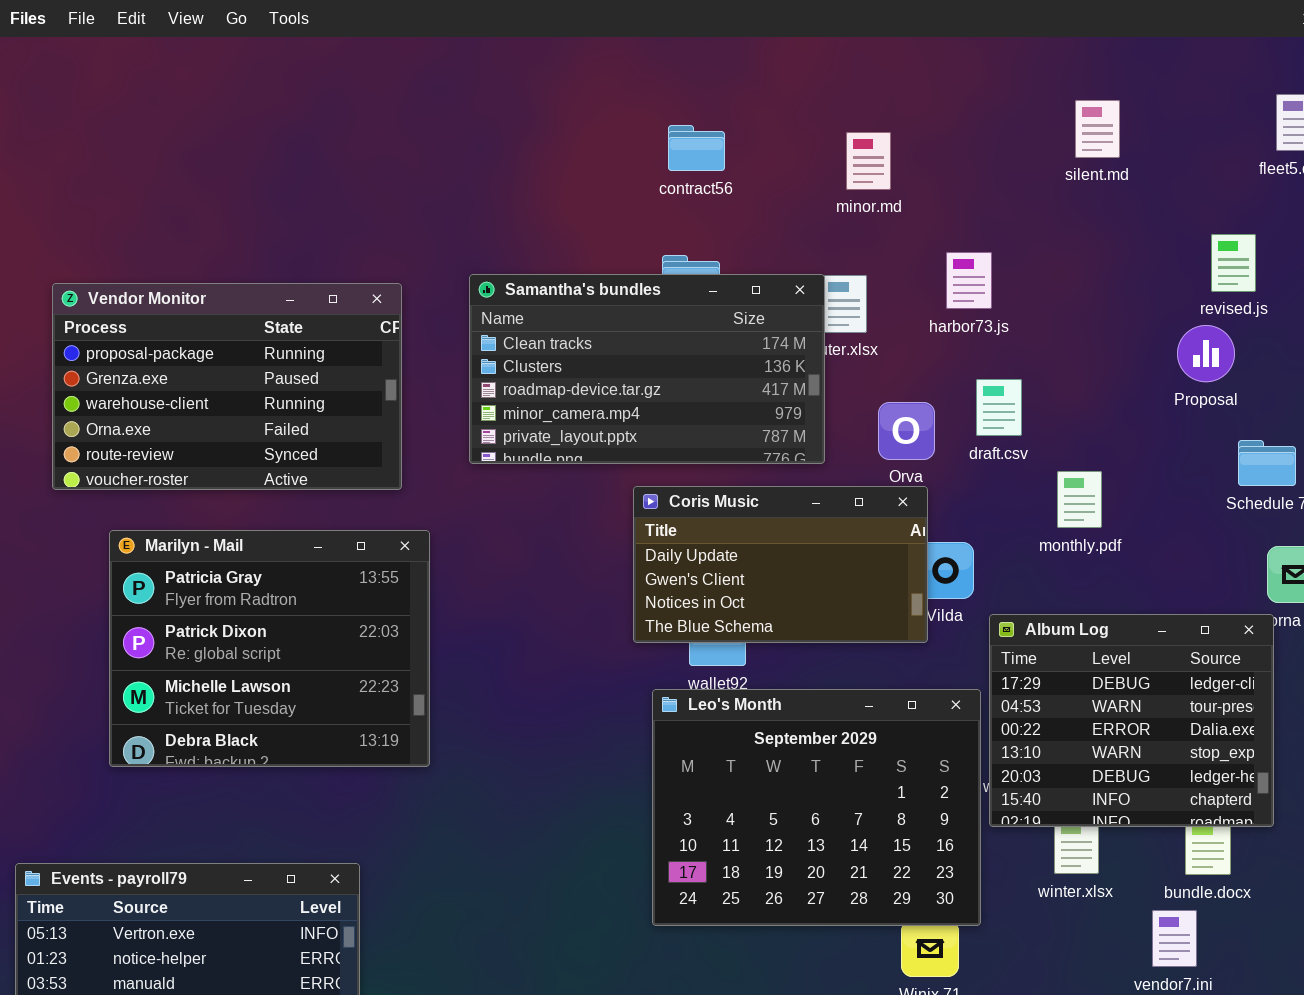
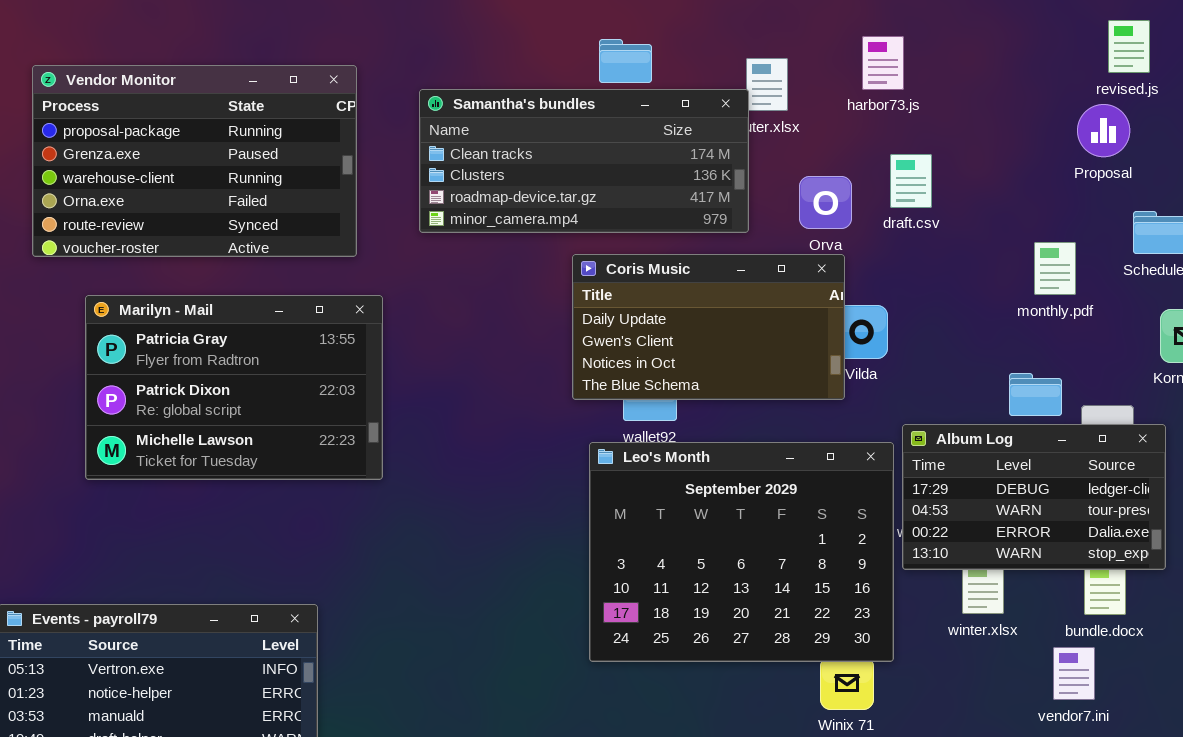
Samantha's bundles: [469,274,825,464] -> [419,89,749,233], resized
monthly.pdf: [1057,471,1102,528] -> [1034,242,1076,295], moved
Marilyn - Mail: [109,530,430,767] -> [85,295,383,480], resized
Album Log: [989,614,1274,827] -> [902,424,1166,570], resized

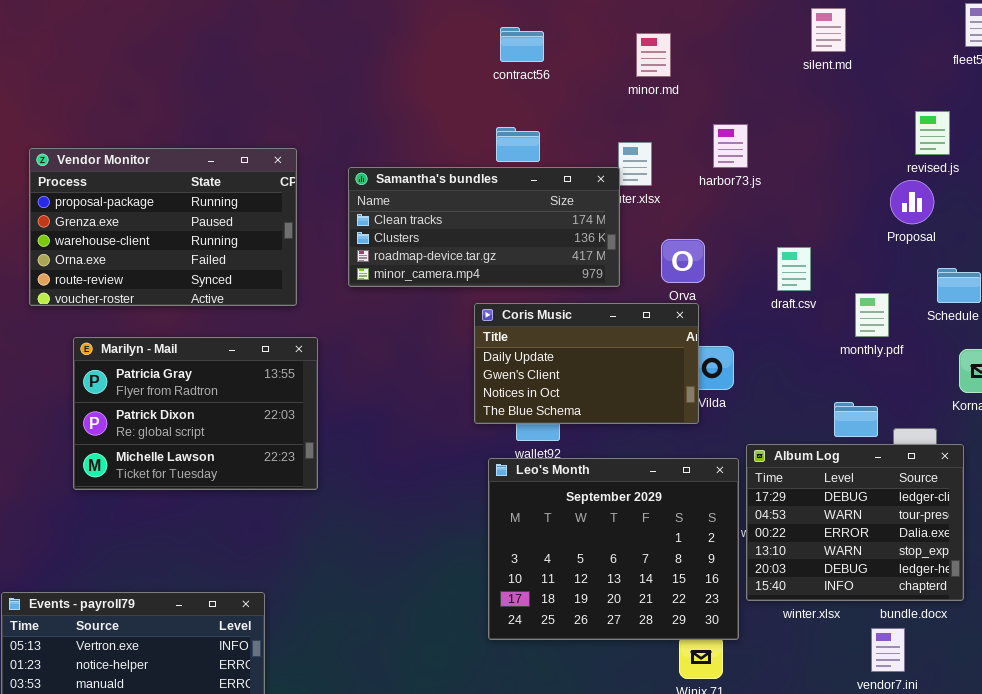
draft.csv: [890,154,932,208] -> [777,247,811,291], moved
Album Log: [902,424,1166,570] -> [746,444,964,601], resized

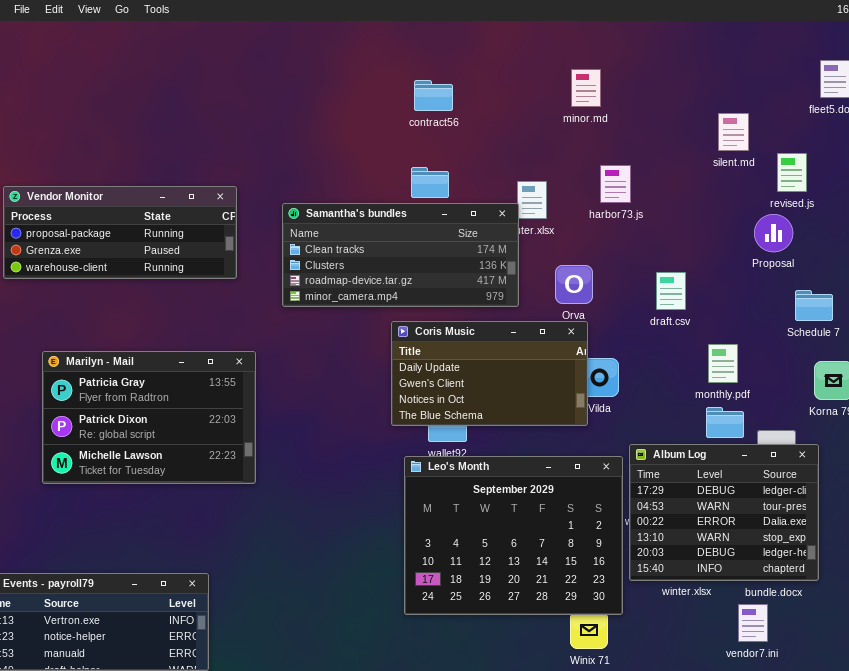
silent.md: [811,8,846,52] -> [718,113,749,151], moved
minor.md: [636,33,671,77] -> [571,69,601,107], moved
Vendor Monitor: [29,148,297,306] -> [3,186,237,279], resized
monthly.pdf: [855,293,889,337] -> [708,344,738,383], moved

